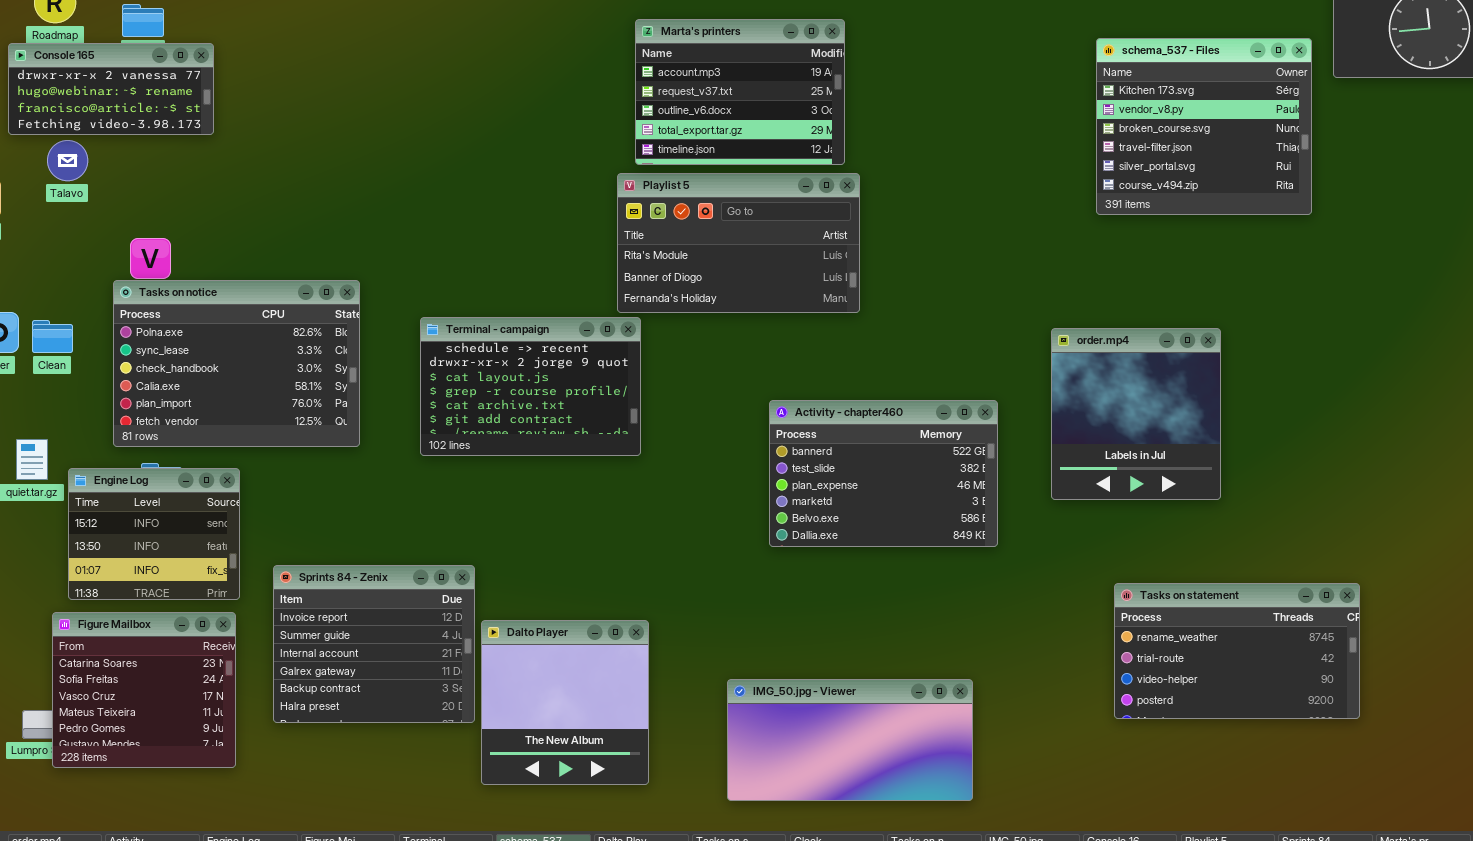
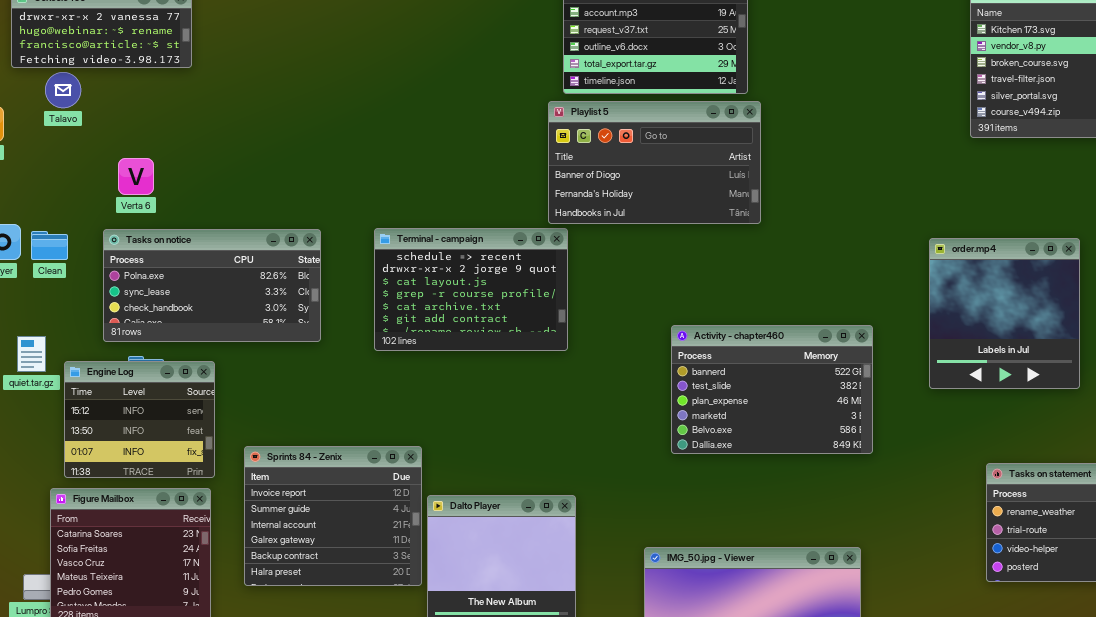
Playlist 5: [617,173,860,313] -> [548,101,761,224], scrolled down 1 row
Tasks on notice: [113,280,360,447] -> [103,229,321,342], resized
Activity - chapter460: [769,400,998,547] -> [671,325,873,454], moved

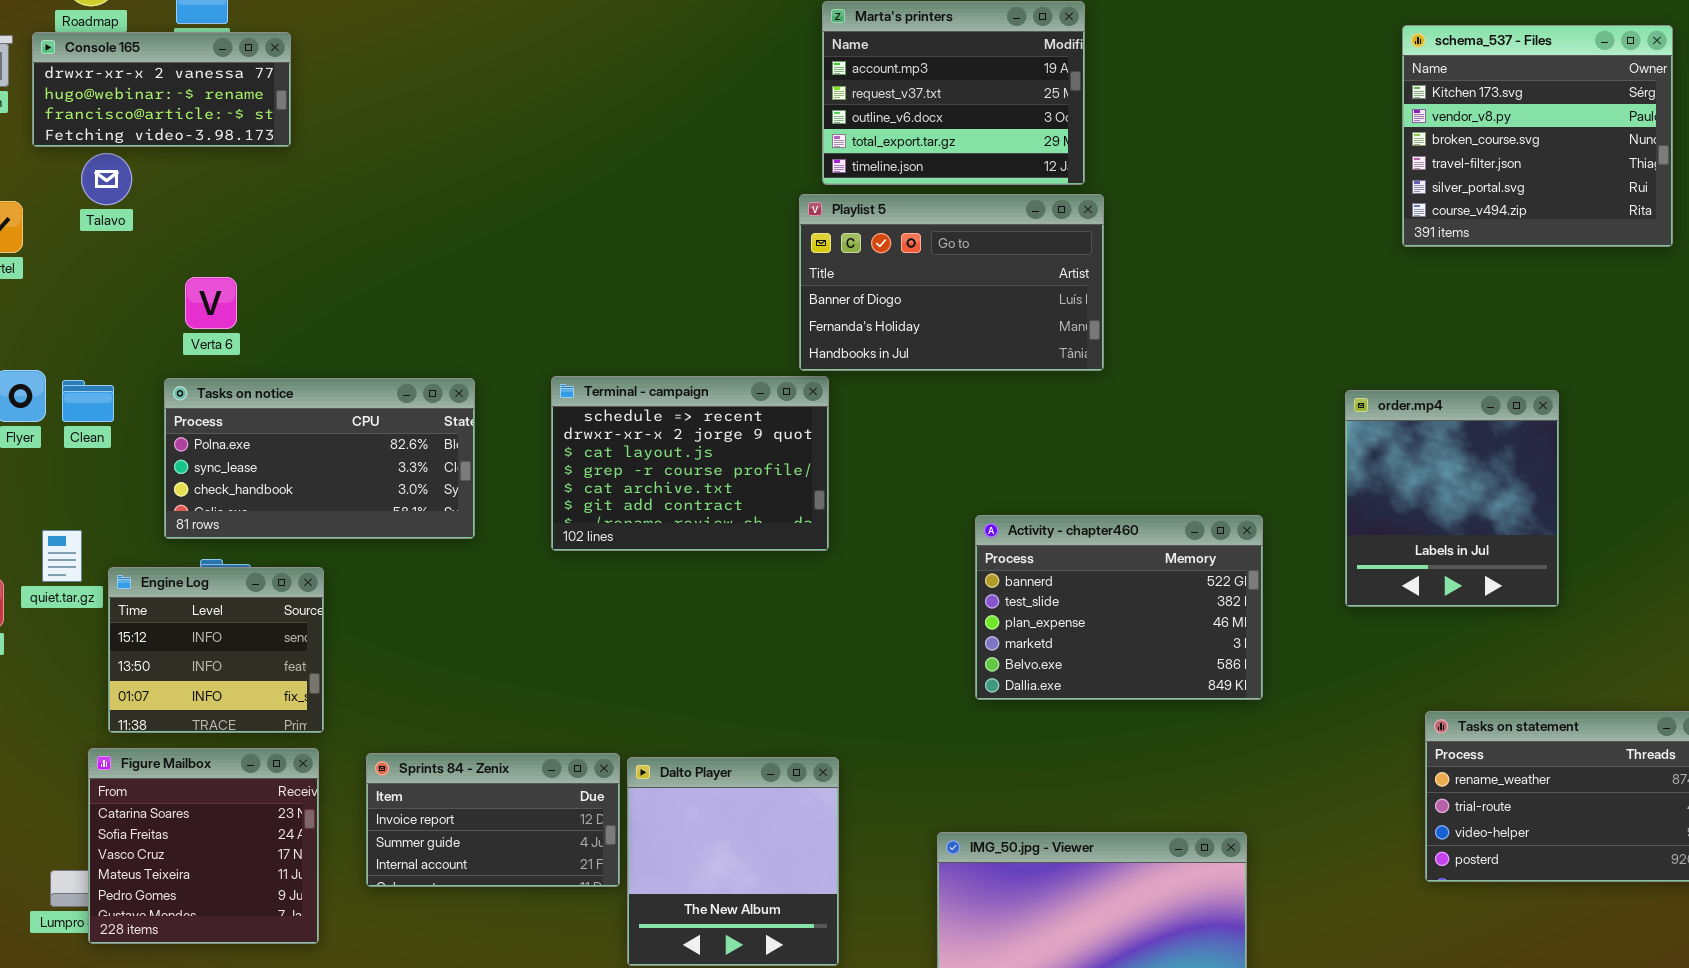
Sprints 84 - Zenix: [244,446,422,586] -> [366,753,620,887], resized

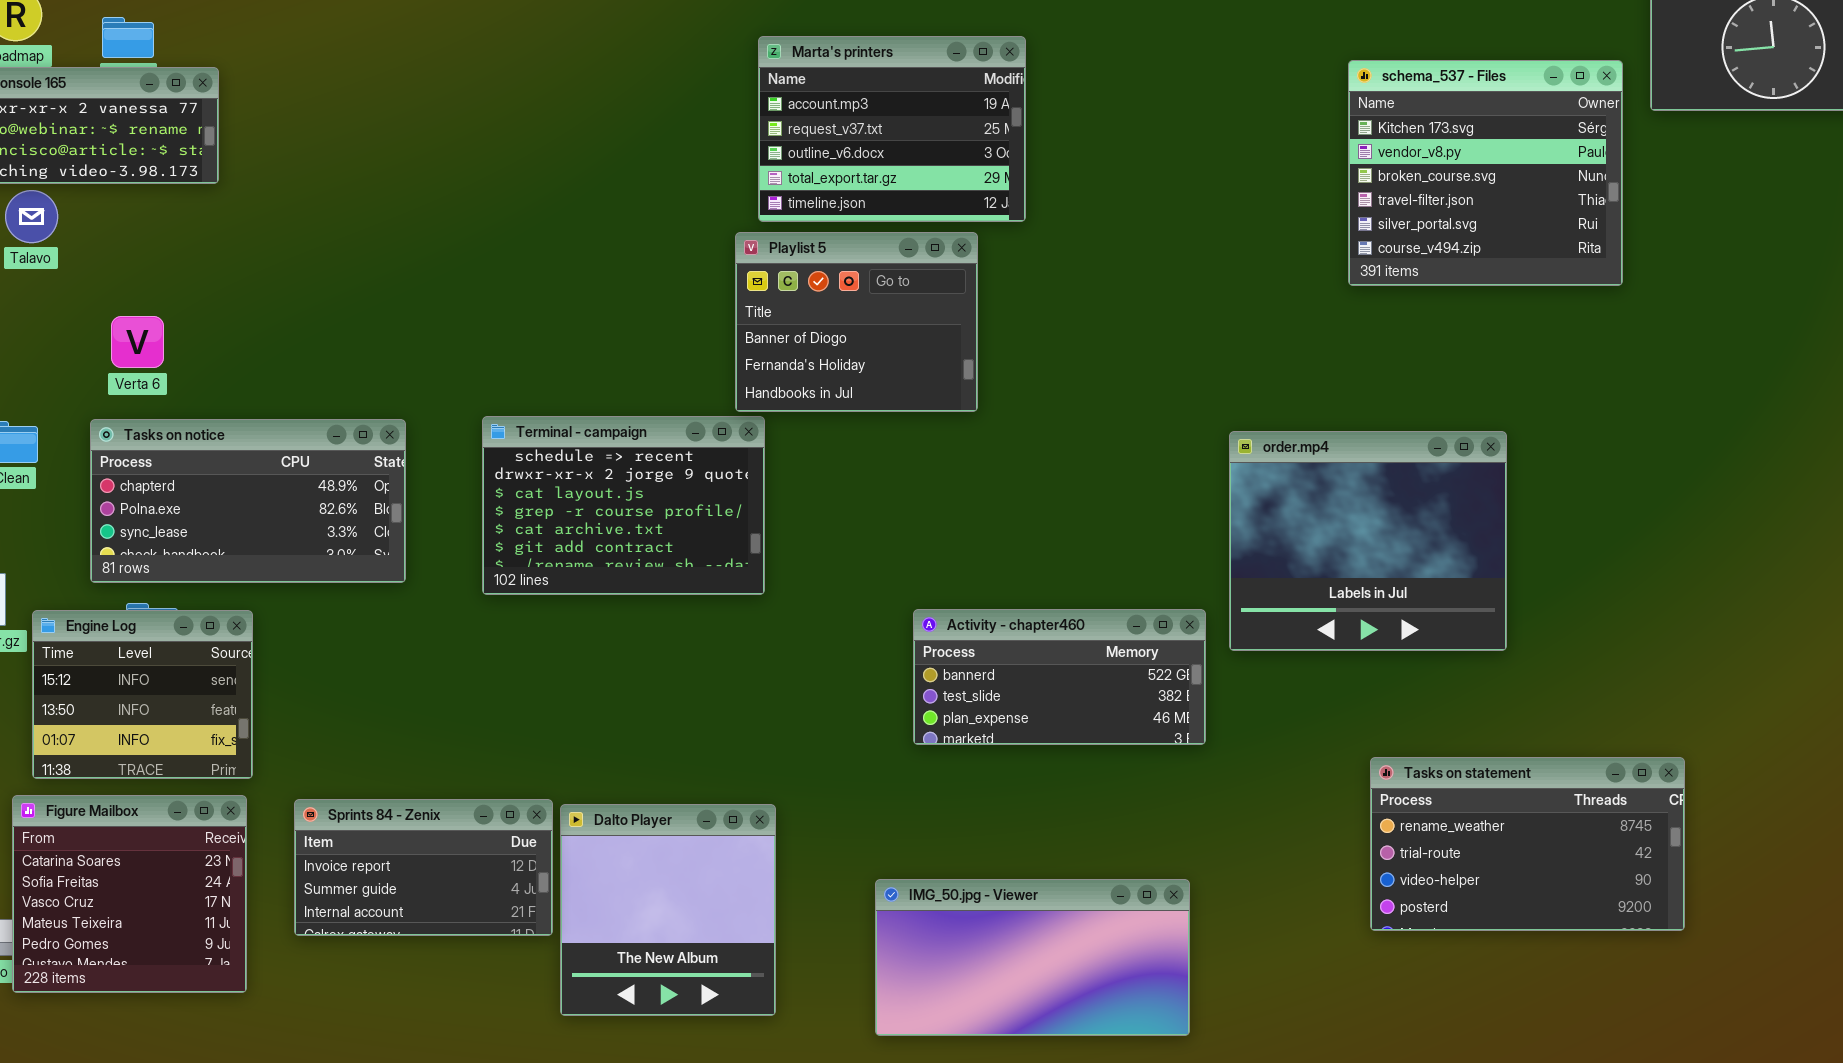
Playlist 5: [799,194,1104,371] -> [735,232,978,412], resized
Tasks on notice: [164,378,475,539] -> [90,419,406,583], scrolled up 1 row
order.mp4: [1345,390,1559,607] -> [1229,431,1507,651], resized
Activity - chapter460: [975,515,1263,700] -> [913,609,1206,745], resized

